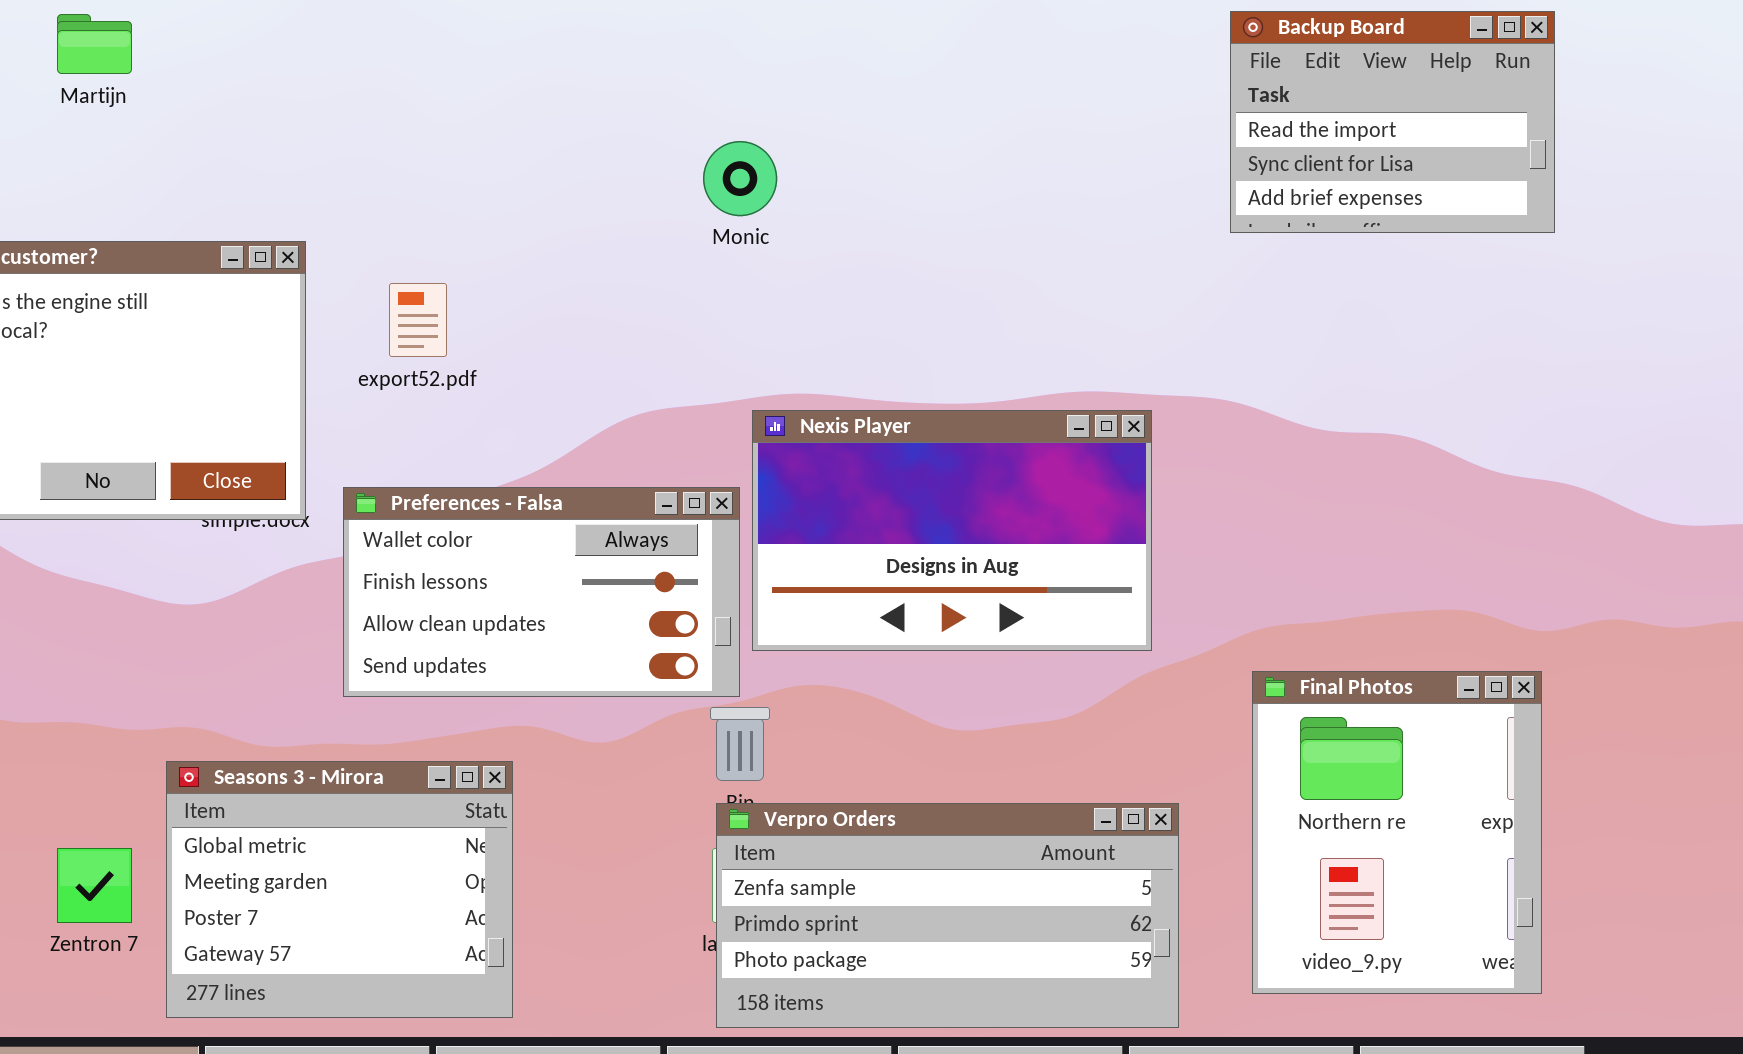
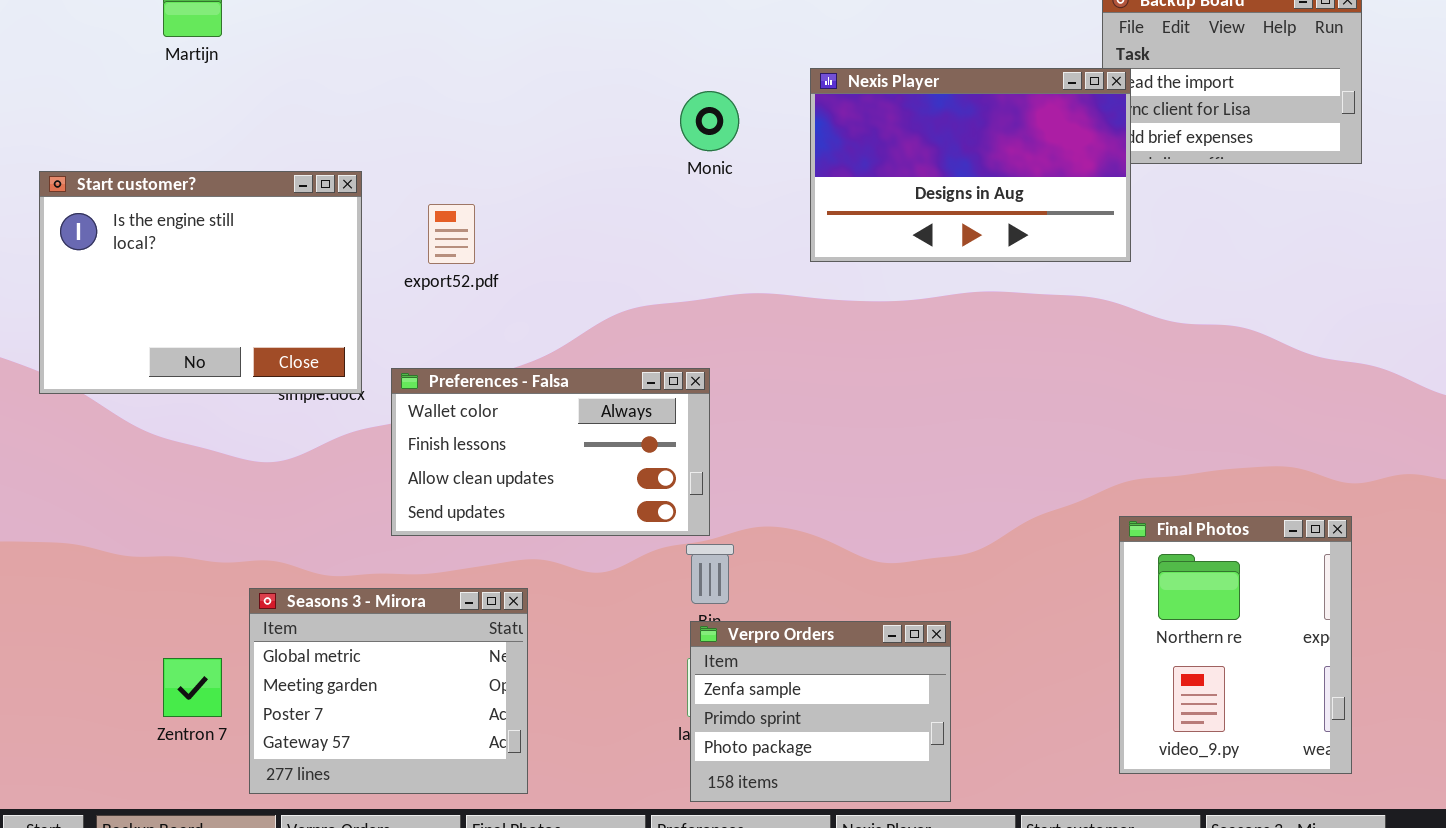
Nexis Player: [752,410,1152,651] -> [810,68,1131,262], moved
Verpro Orders: [716,803,1179,1028] -> [690,621,951,802], resized

